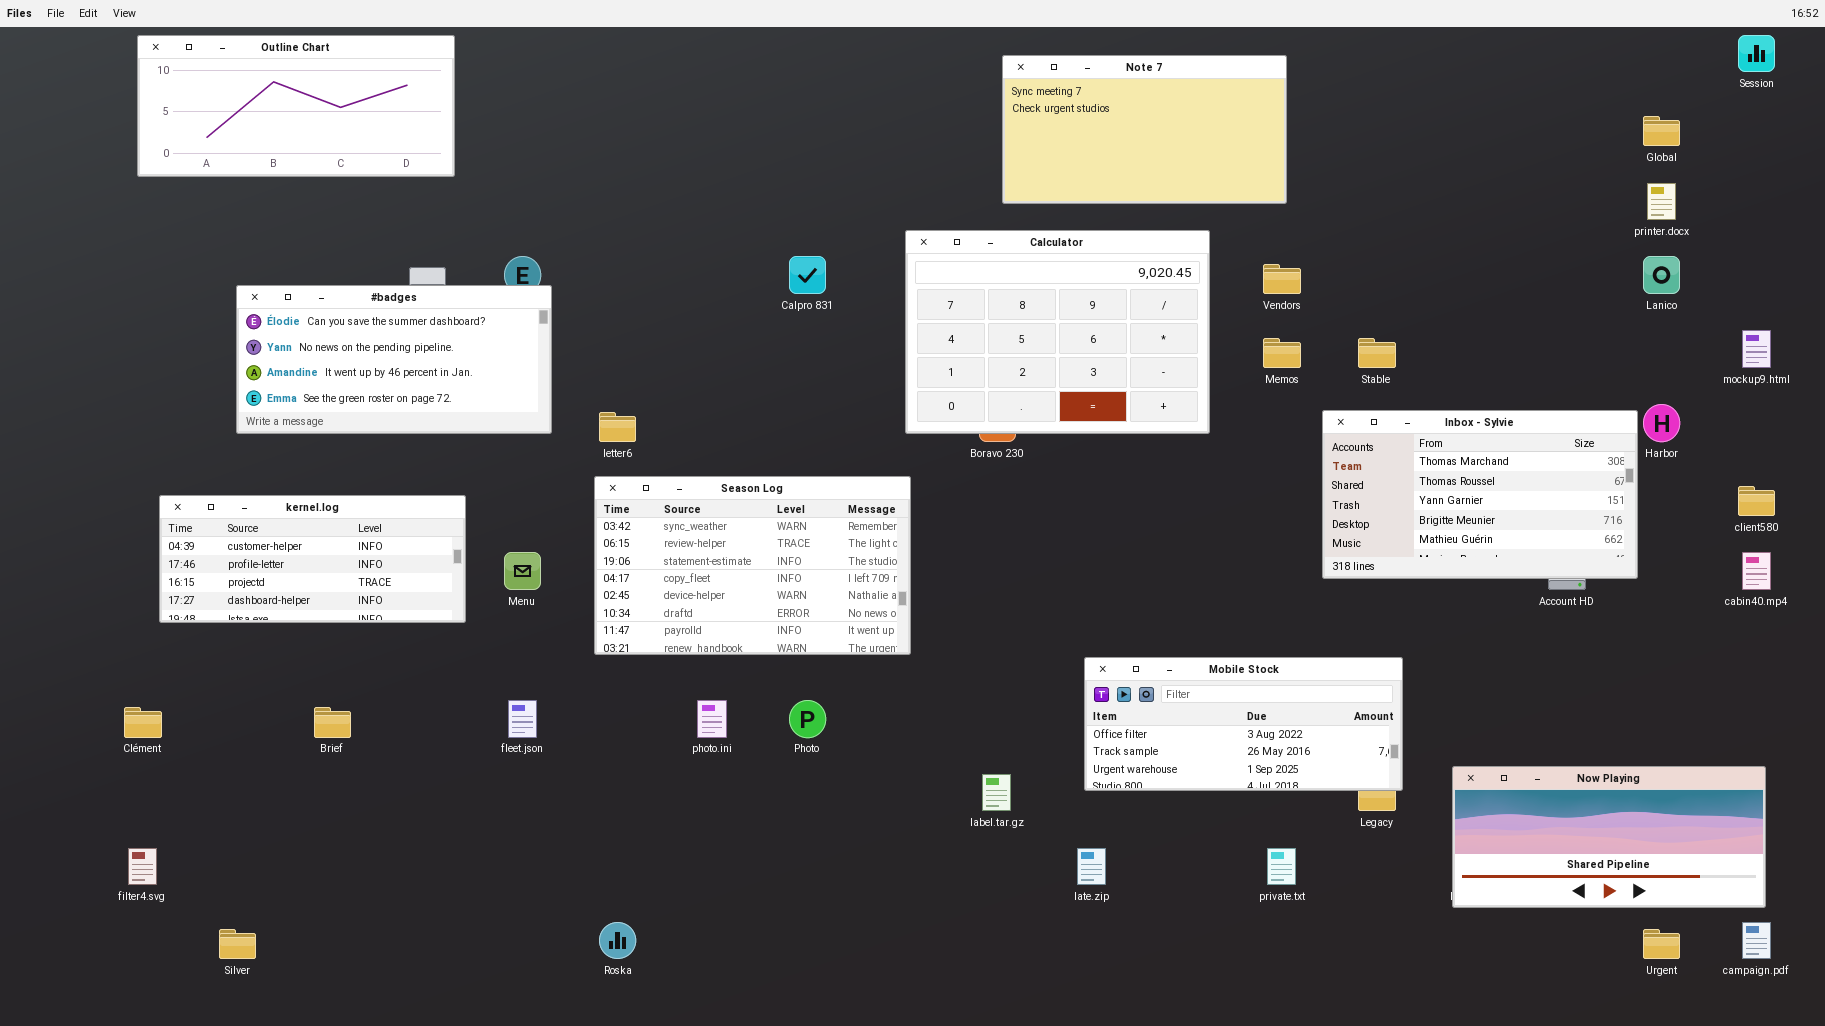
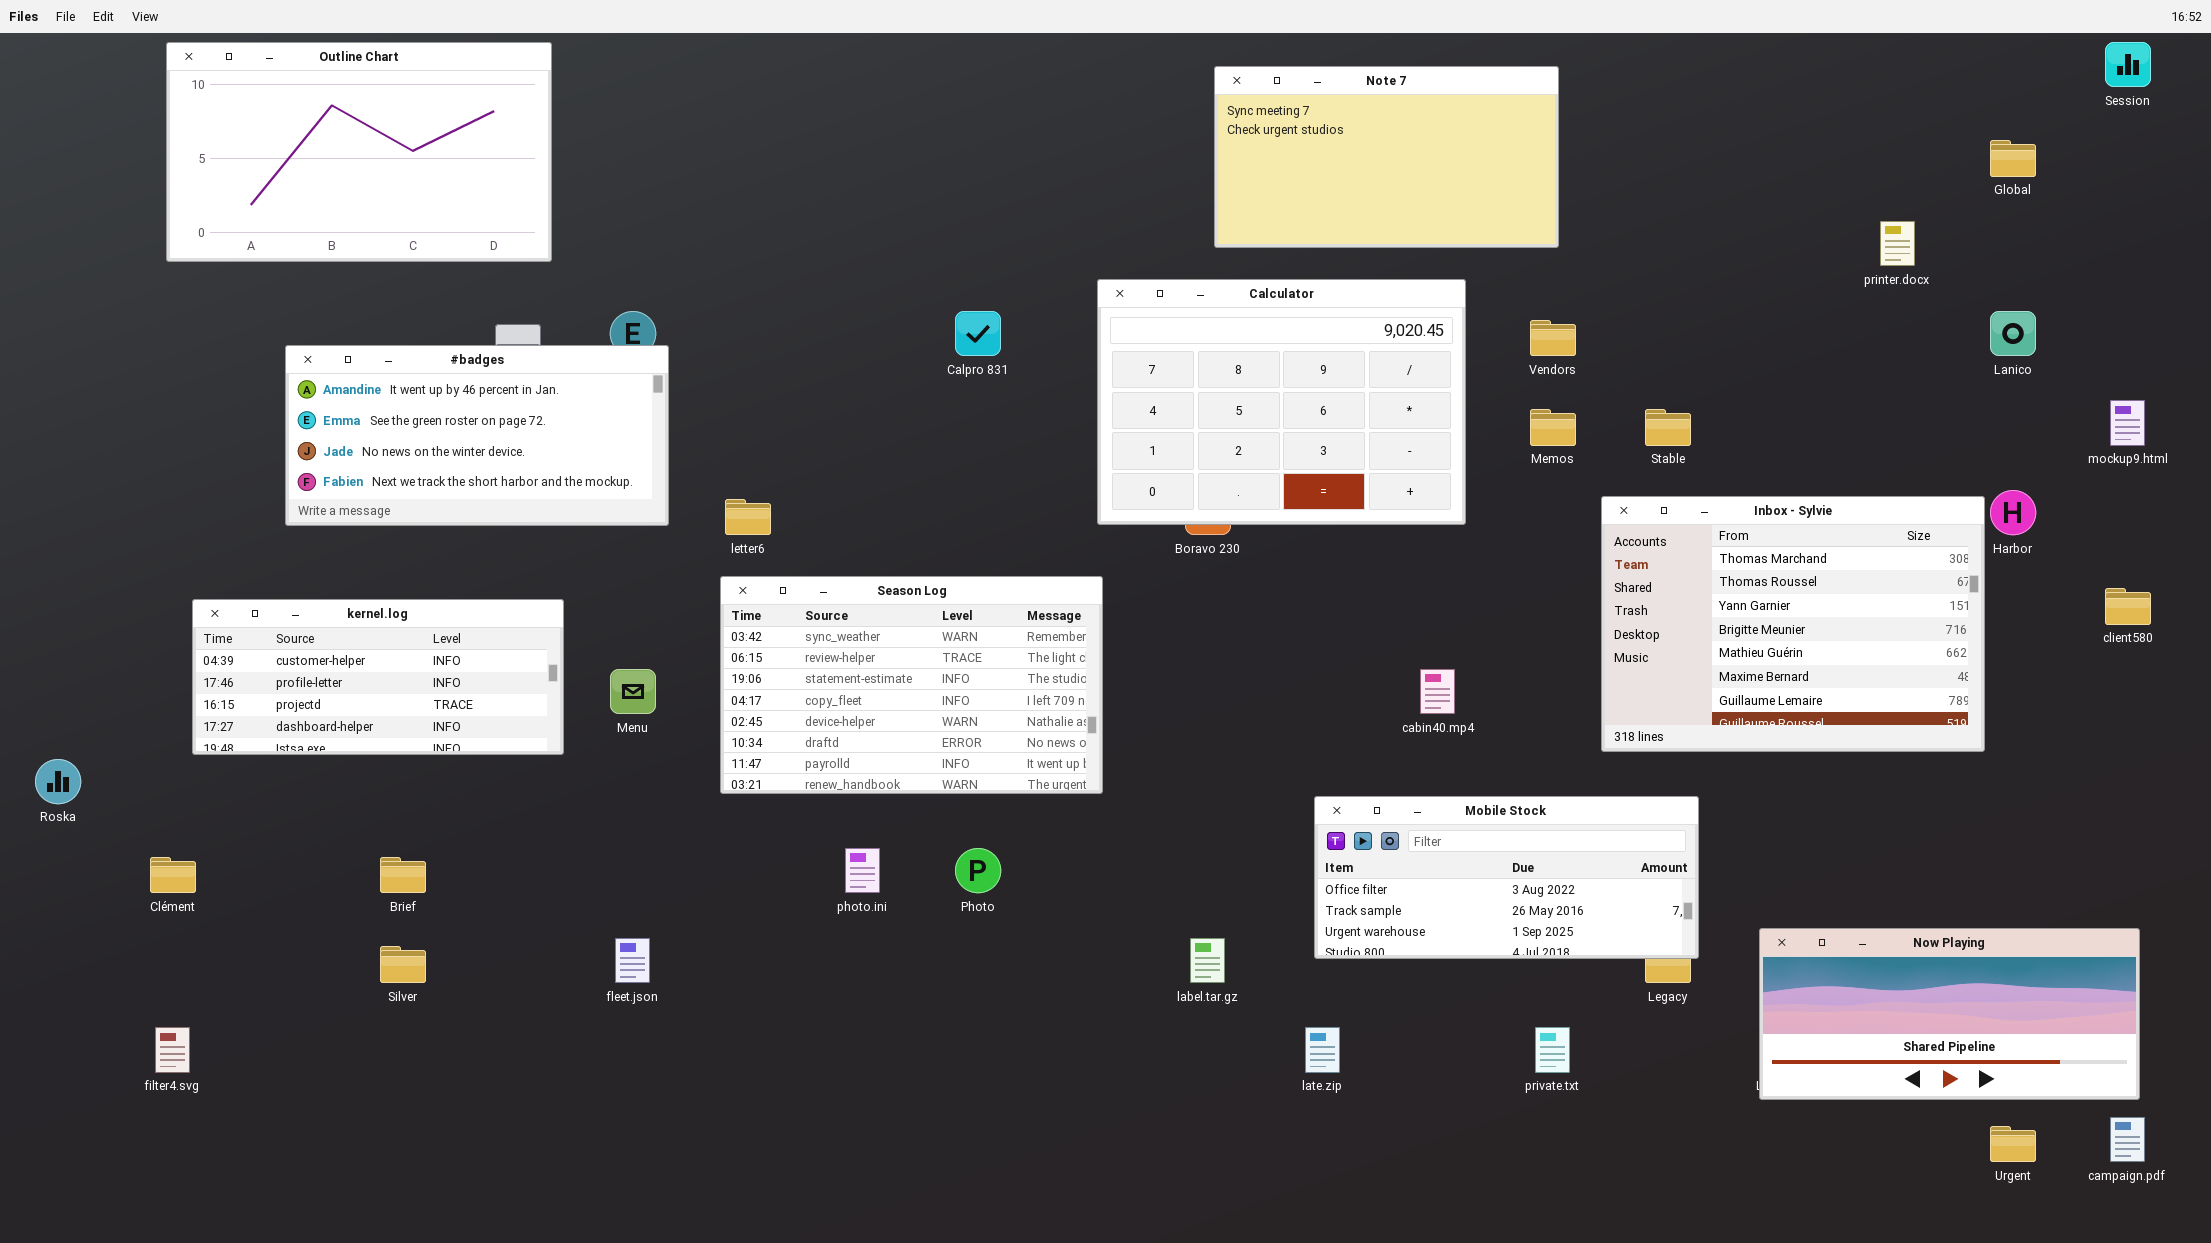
Outline Chart: [137,35,455,177] -> [166,42,552,262], resized
printer.docx: [1647,183,1676,220] -> [1880,221,1915,266], moved
#badges: [236,285,552,434] -> [285,345,669,526], scrolled down 2 rows
Inbox - Sylvie: [1322,410,1638,579] -> [1601,496,1985,752], resized
cabin40.mp4: [1742,552,1771,590] -> [1420,669,1455,714], moved
fleet.json: [508,700,537,738] -> [615,938,650,983], moved
Roska: [599,922,636,959] -> [35,759,81,804], moved
Silver: [219,929,256,959] -> [380,946,426,983], moved

